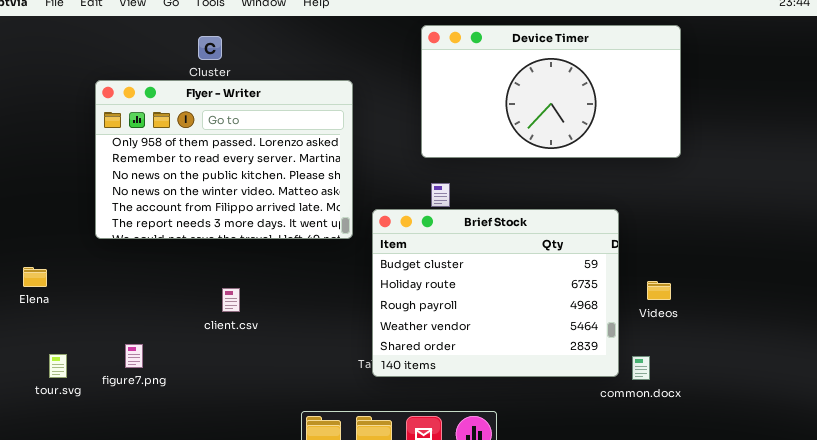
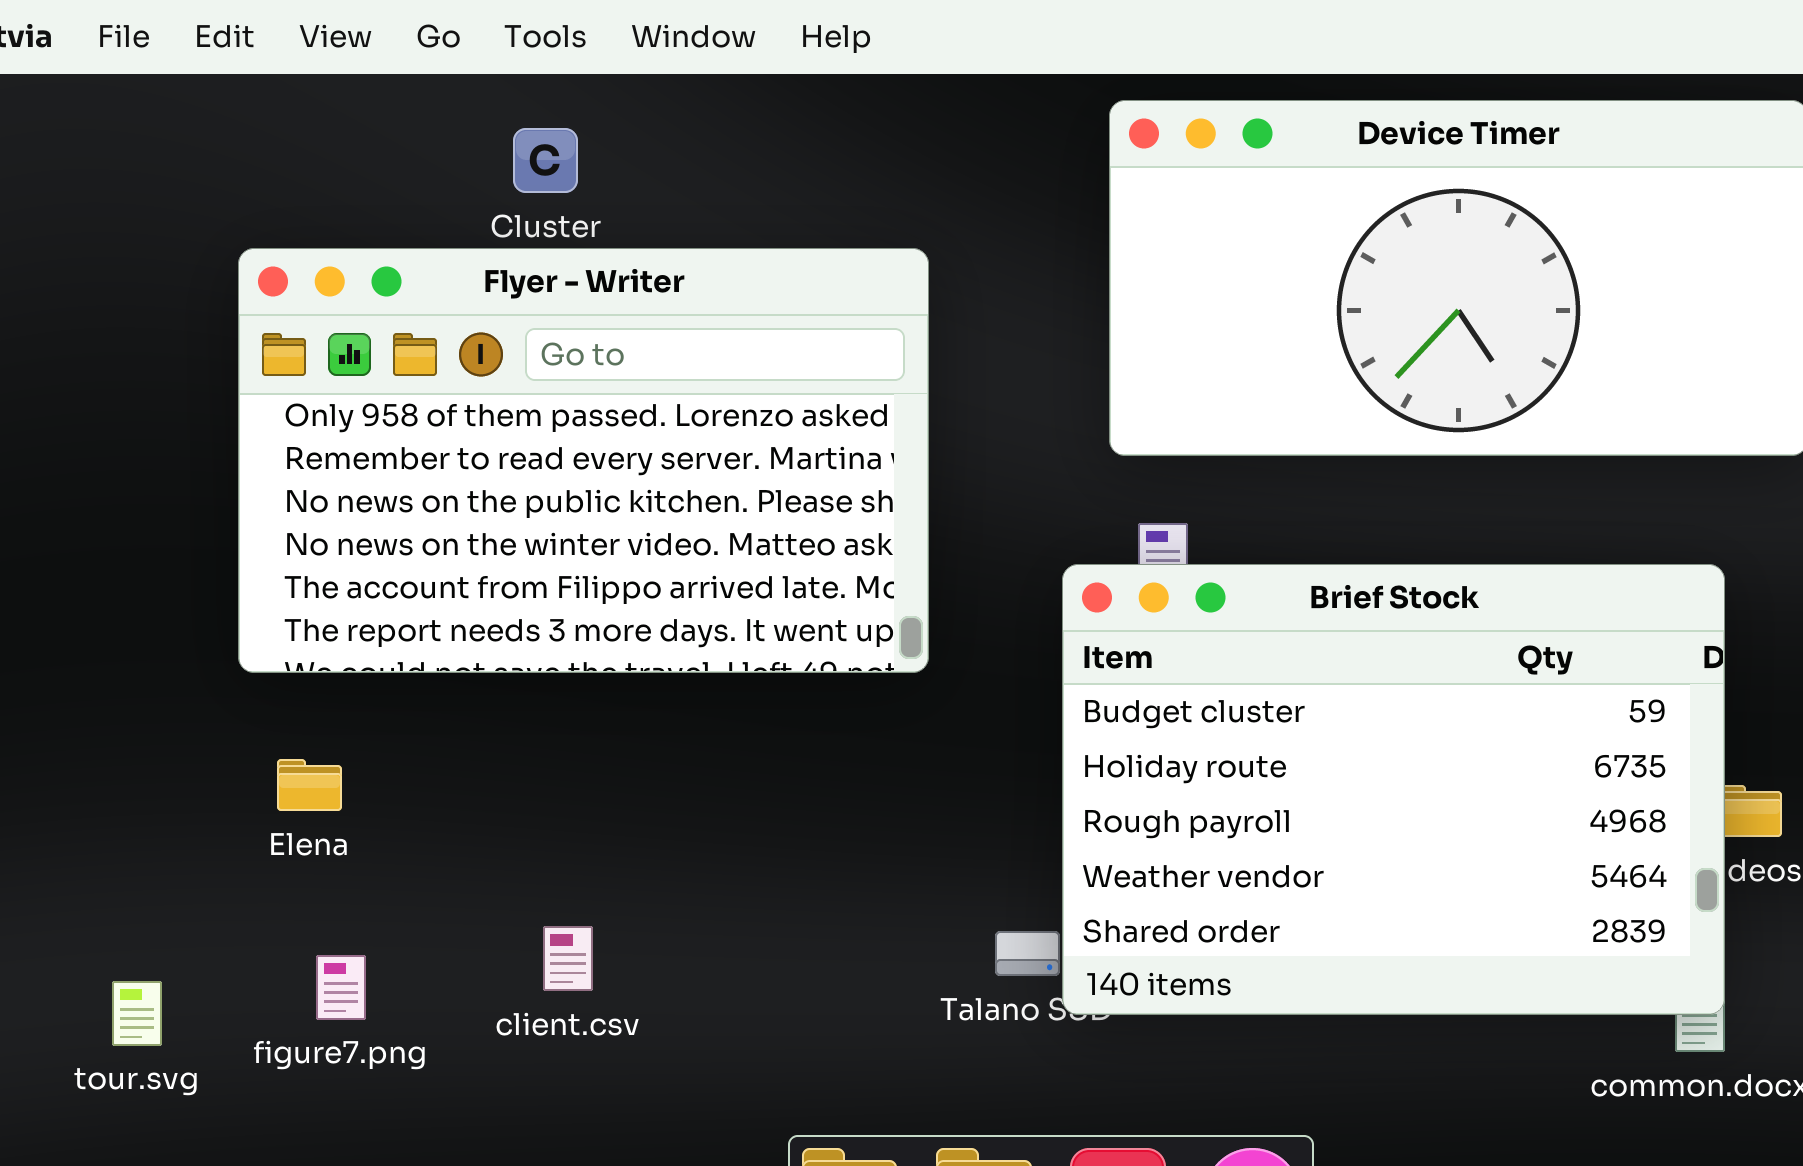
Brief Stock: [372,209,619,377] -> [1062,564,1725,1015], moved
Elena: [23,267,47,287] -> [277,759,342,811], moved
client.csv: [222,288,240,312] -> [543,926,593,991], moved

